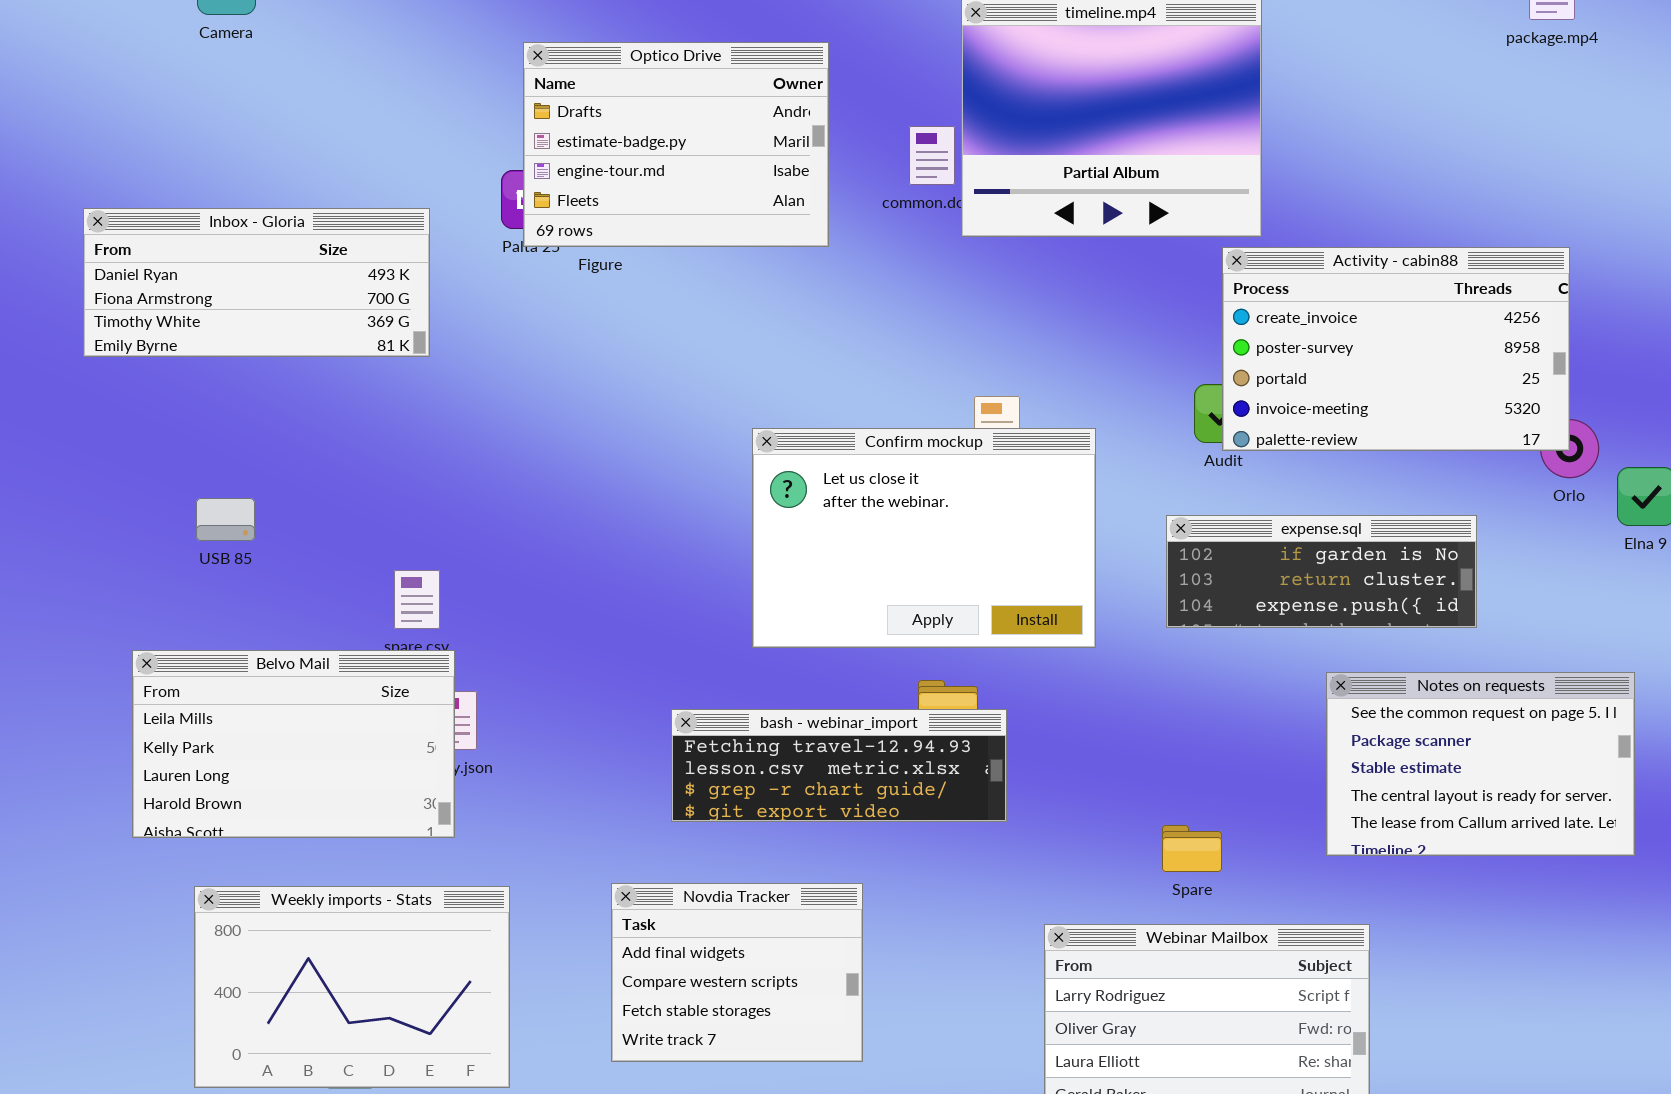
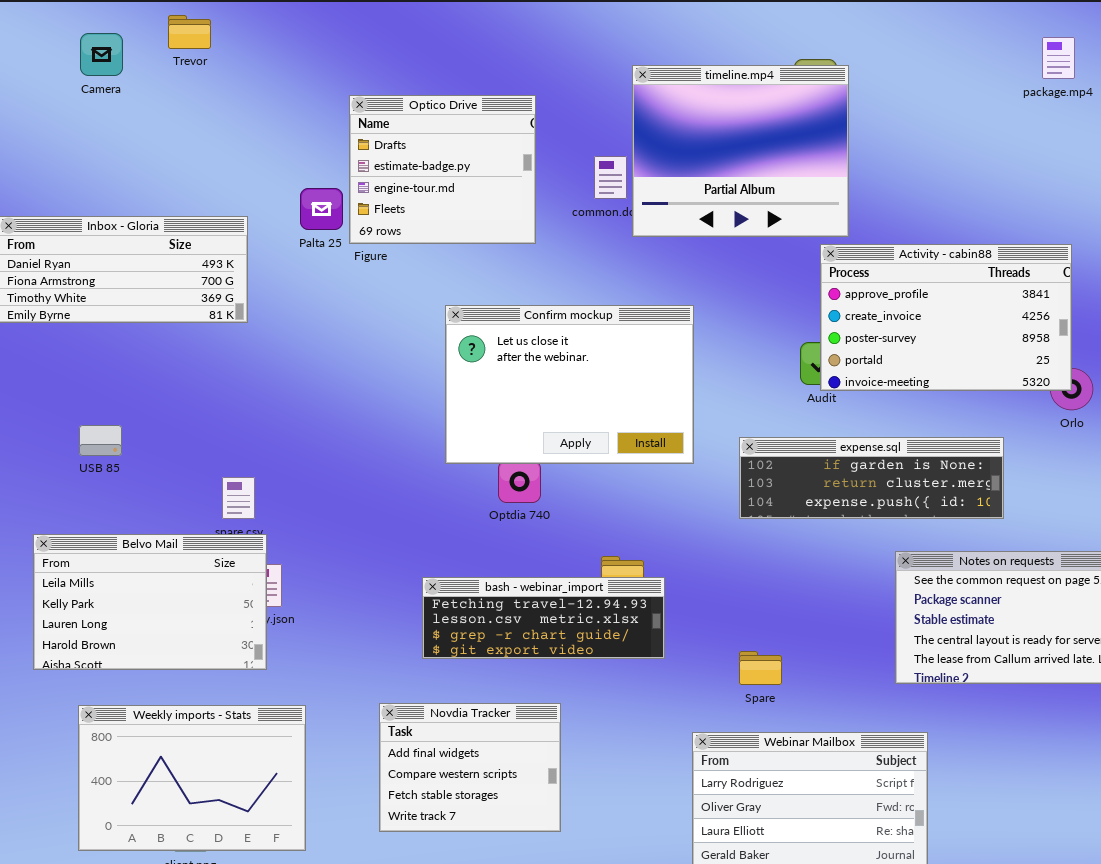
Optico Drive: [523,42,829,247] -> [349,95,536,244], resized
Activity - cabin88: [1222,247,1570,451] -> [820,244,1072,391], scrolled up 1 row
Confirm mockup: [752,428,1096,648] -> [445,305,694,464], moved
expense.sql: [1166,515,1477,628] -> [739,437,1004,519], resized
Spare: [1162,825,1222,872] -> [739,651,782,685], moved

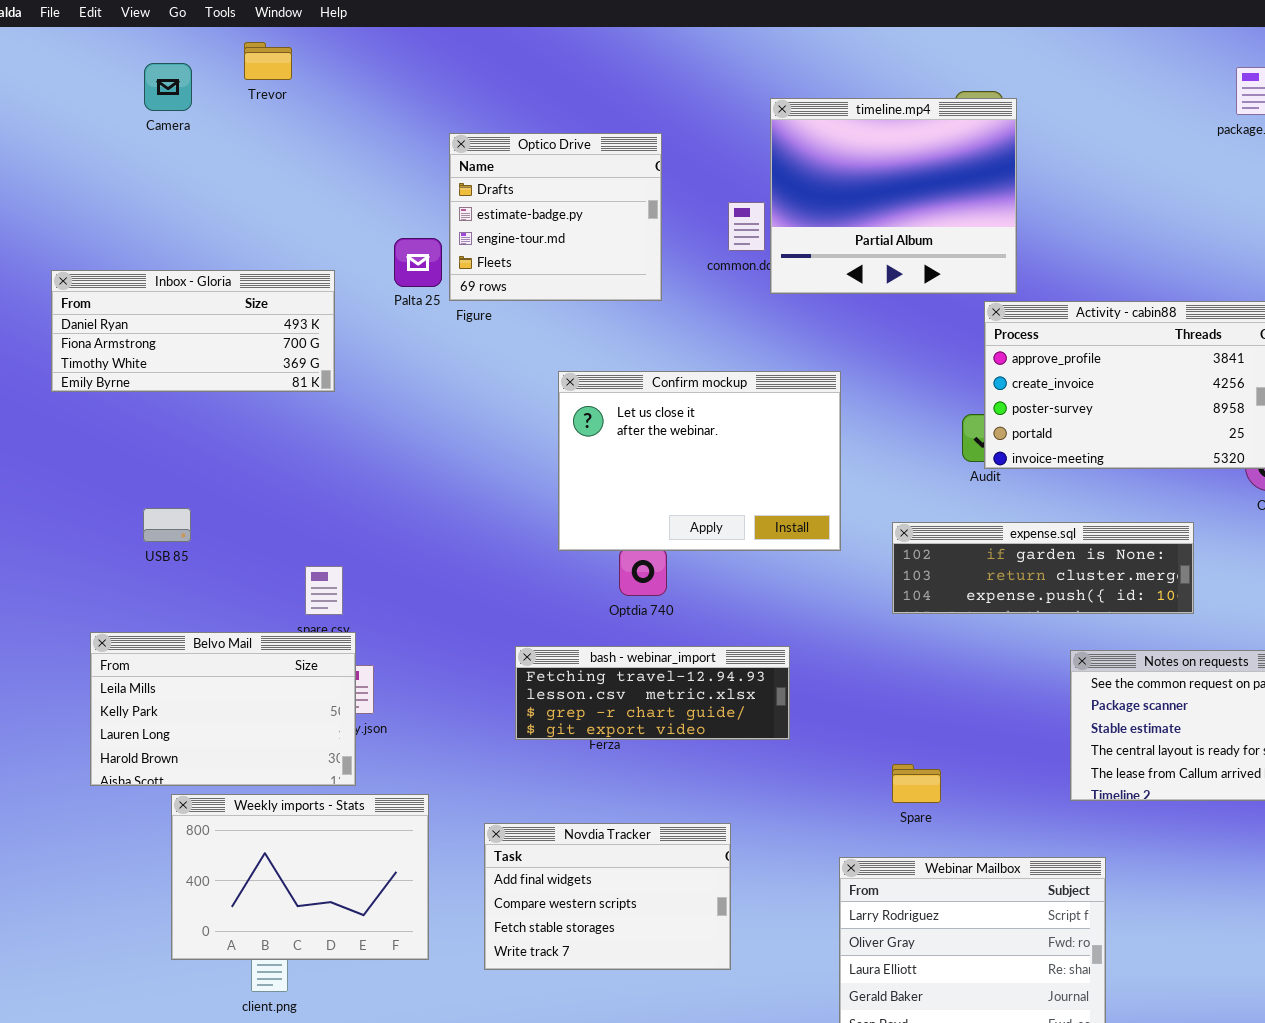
bash - webinar_import: [422,577,665,659] -> [515,646,790,740], moved
Novdia Tracker: [379,703,561,832] -> [484,823,731,970], resized
Weekly imports - Stats: [78,705,306,851] -> [171,794,429,960], moved

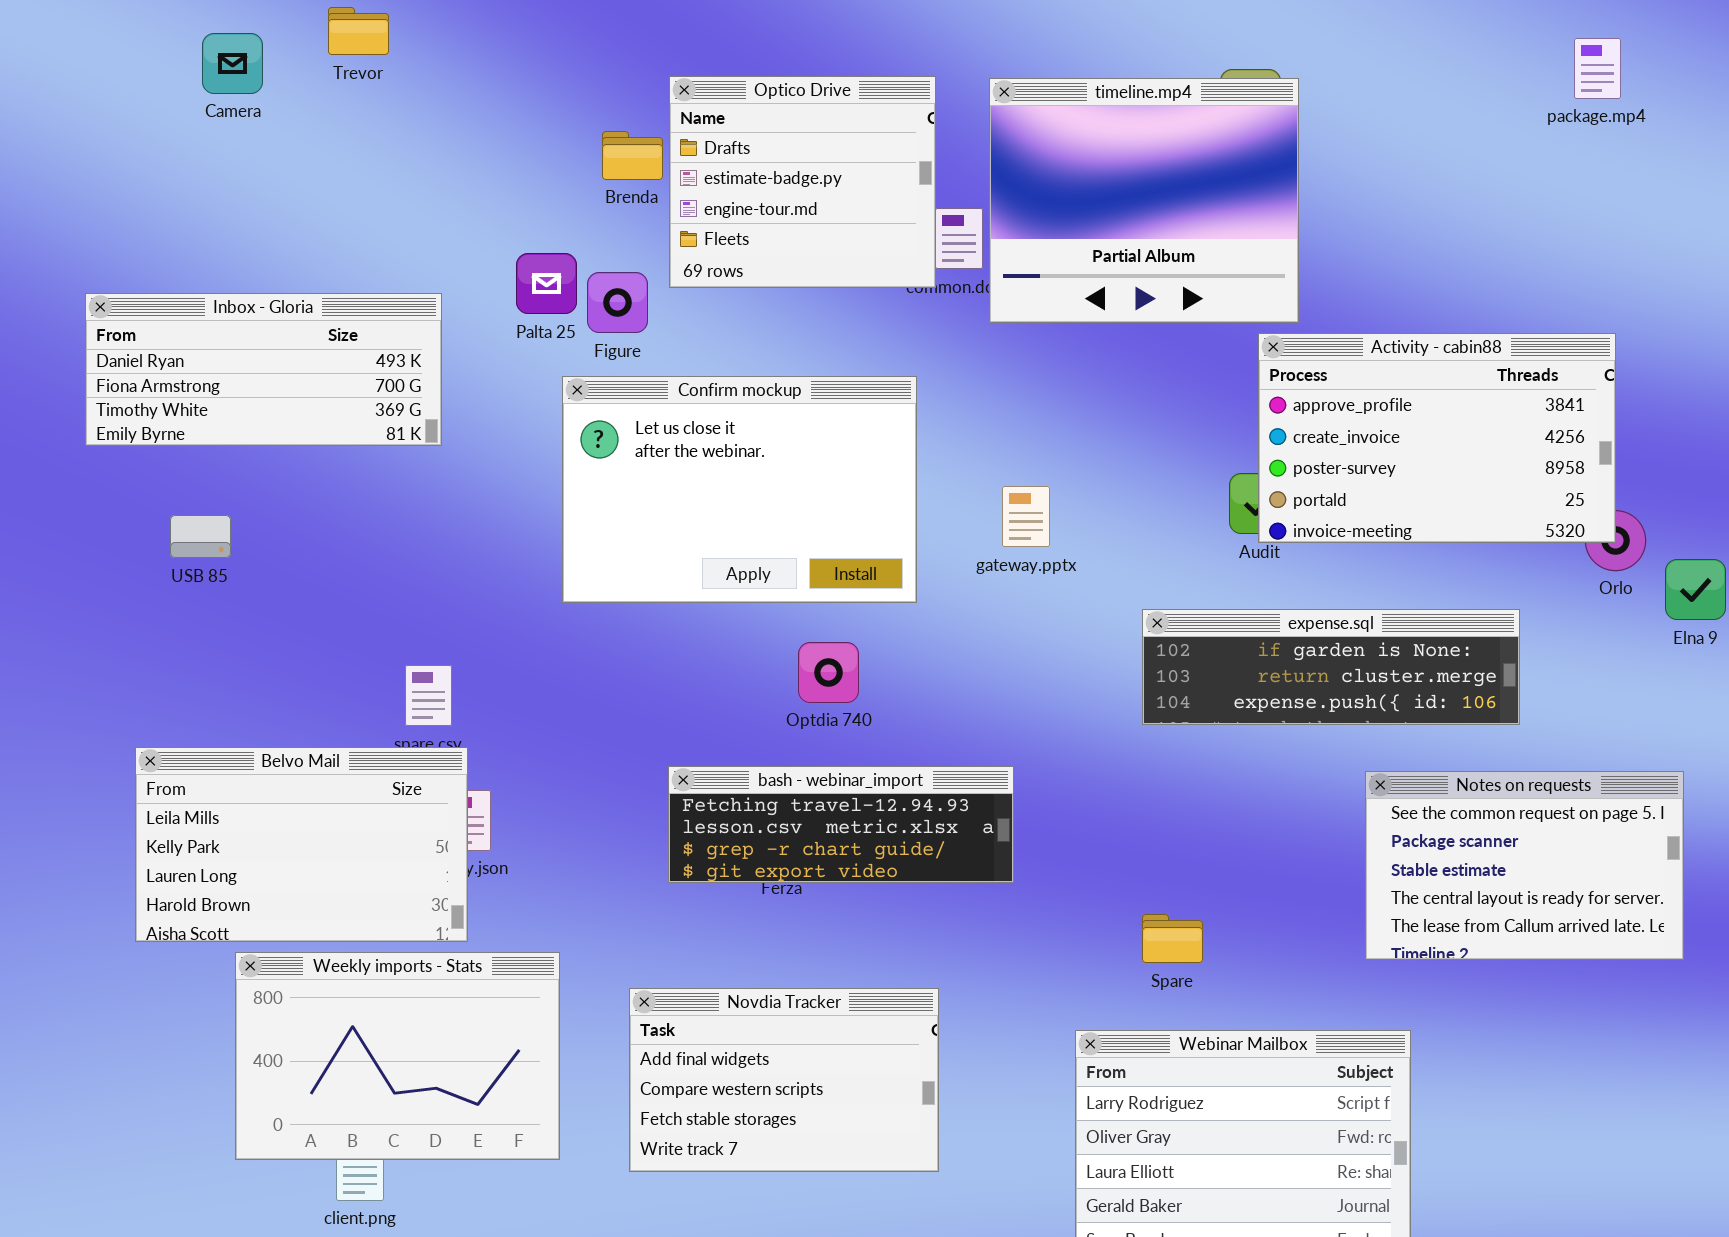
Optico Drive: [449,133,662,301] -> [669,76,936,288], moved
Confirm mockup: [558,371,841,551] -> [562,376,917,603], moved
USB 85: [143,508,191,542] -> [170,515,231,558], moved

